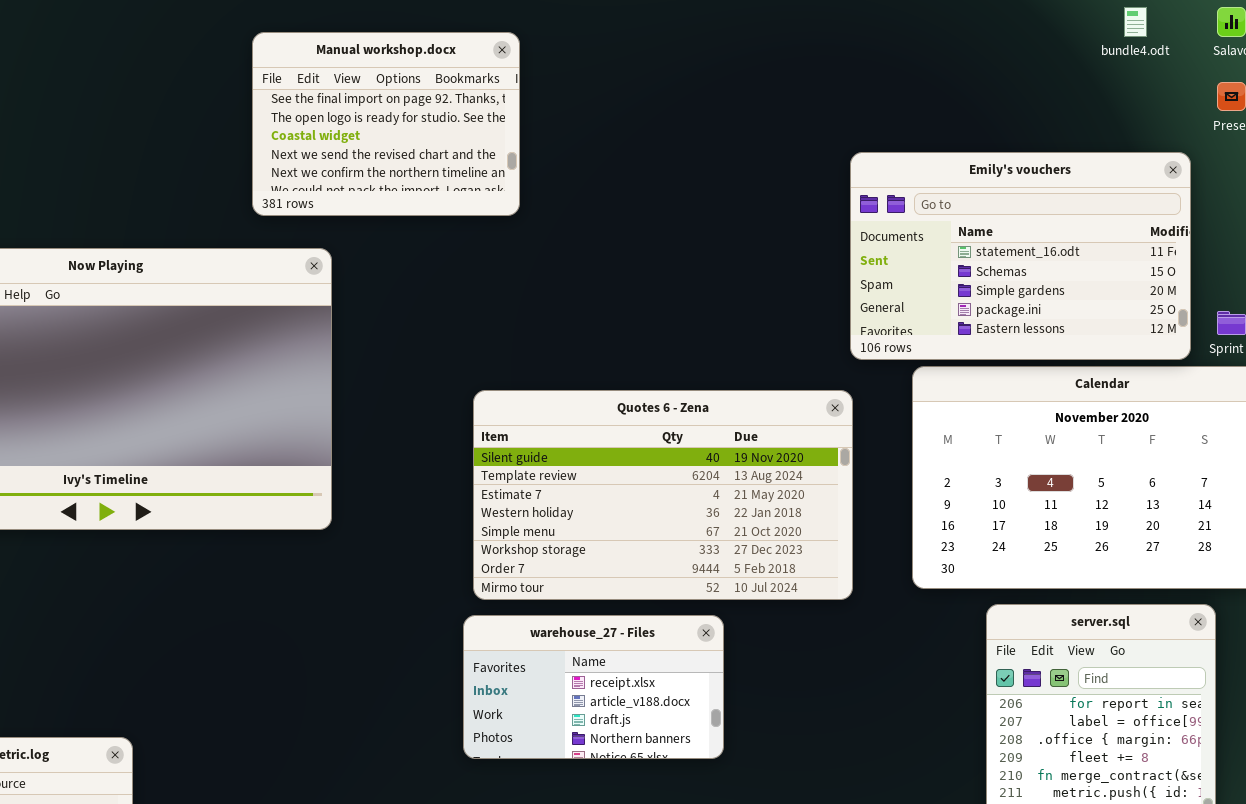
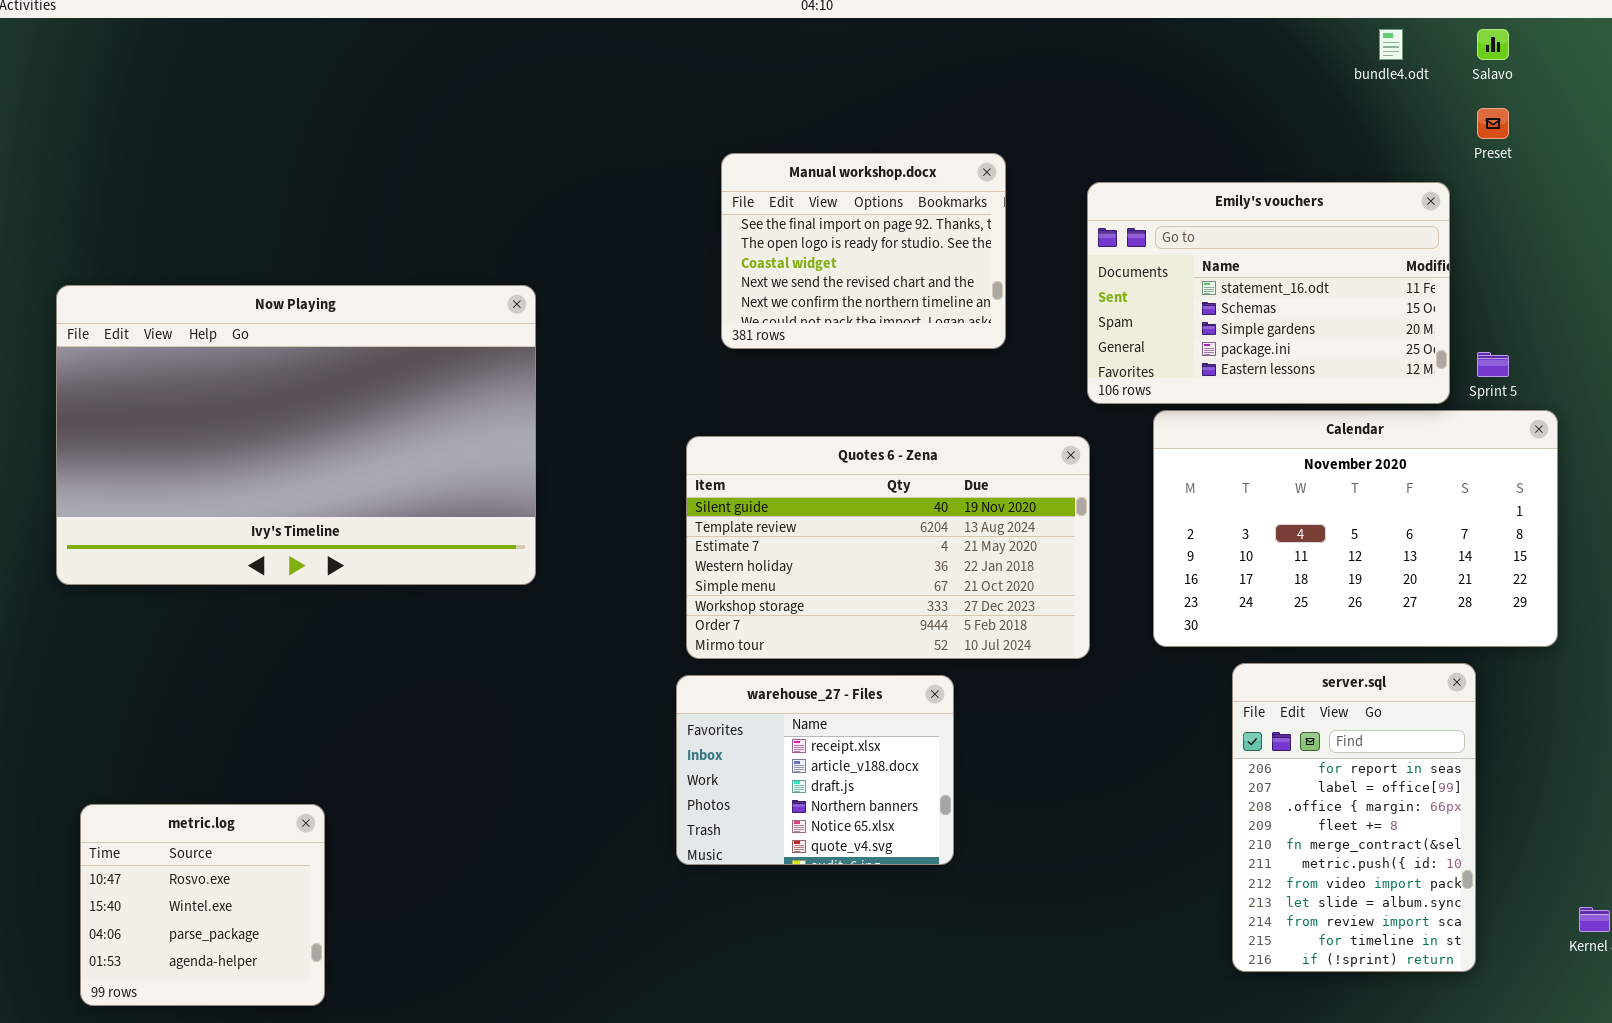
Manual workshop.docx: [252,32,520,216] -> [721,153,1006,349], moved
warehouse_27 - Files: [463,615,724,759] -> [676,675,954,865], resized

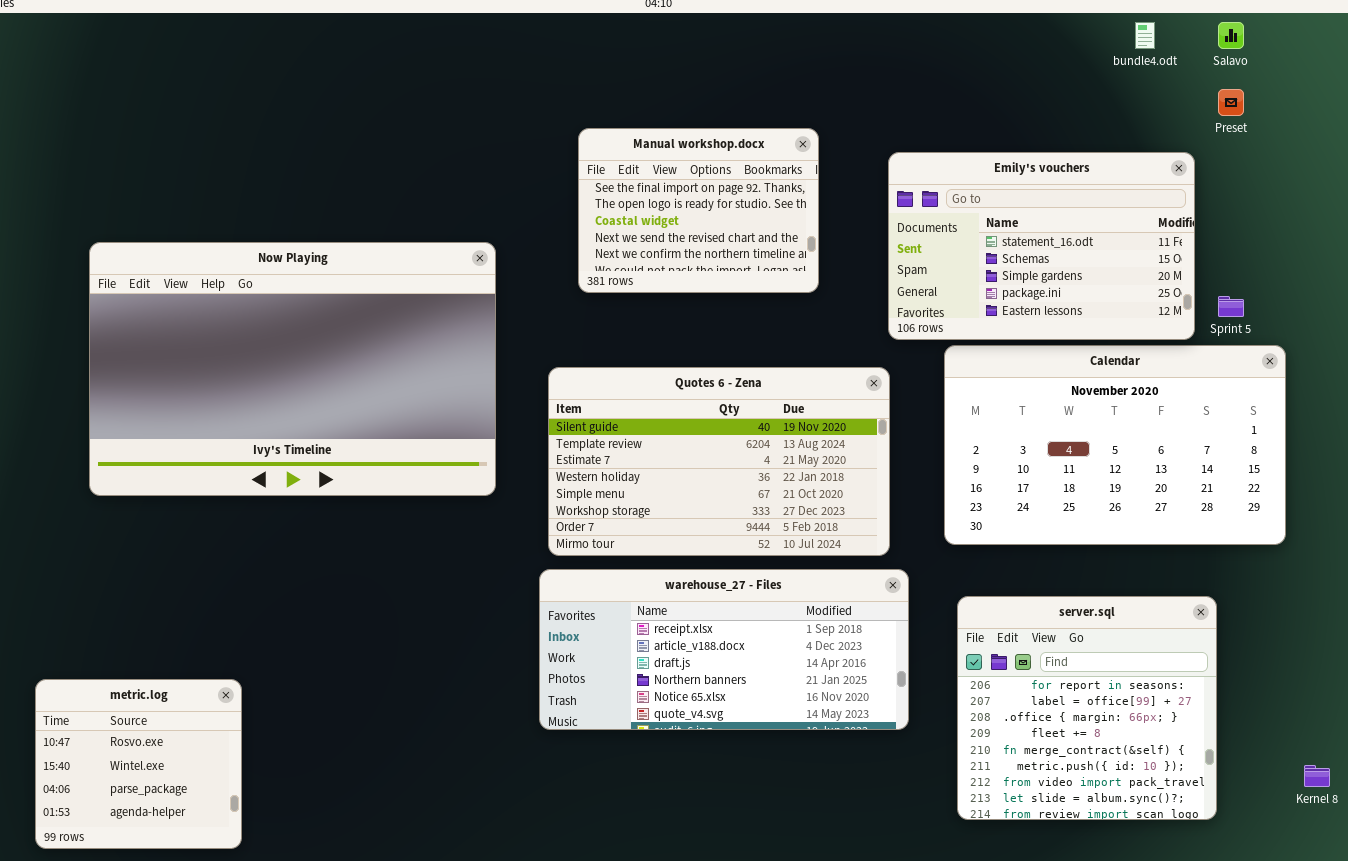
Now Playing: [56,285,536,585] -> [89,242,496,496], moved
server.sql: [1232,663,1476,972] -> [957,596,1217,820], resized
warehouse_27 - Files: [676,675,954,865] -> [539,569,909,730], resized

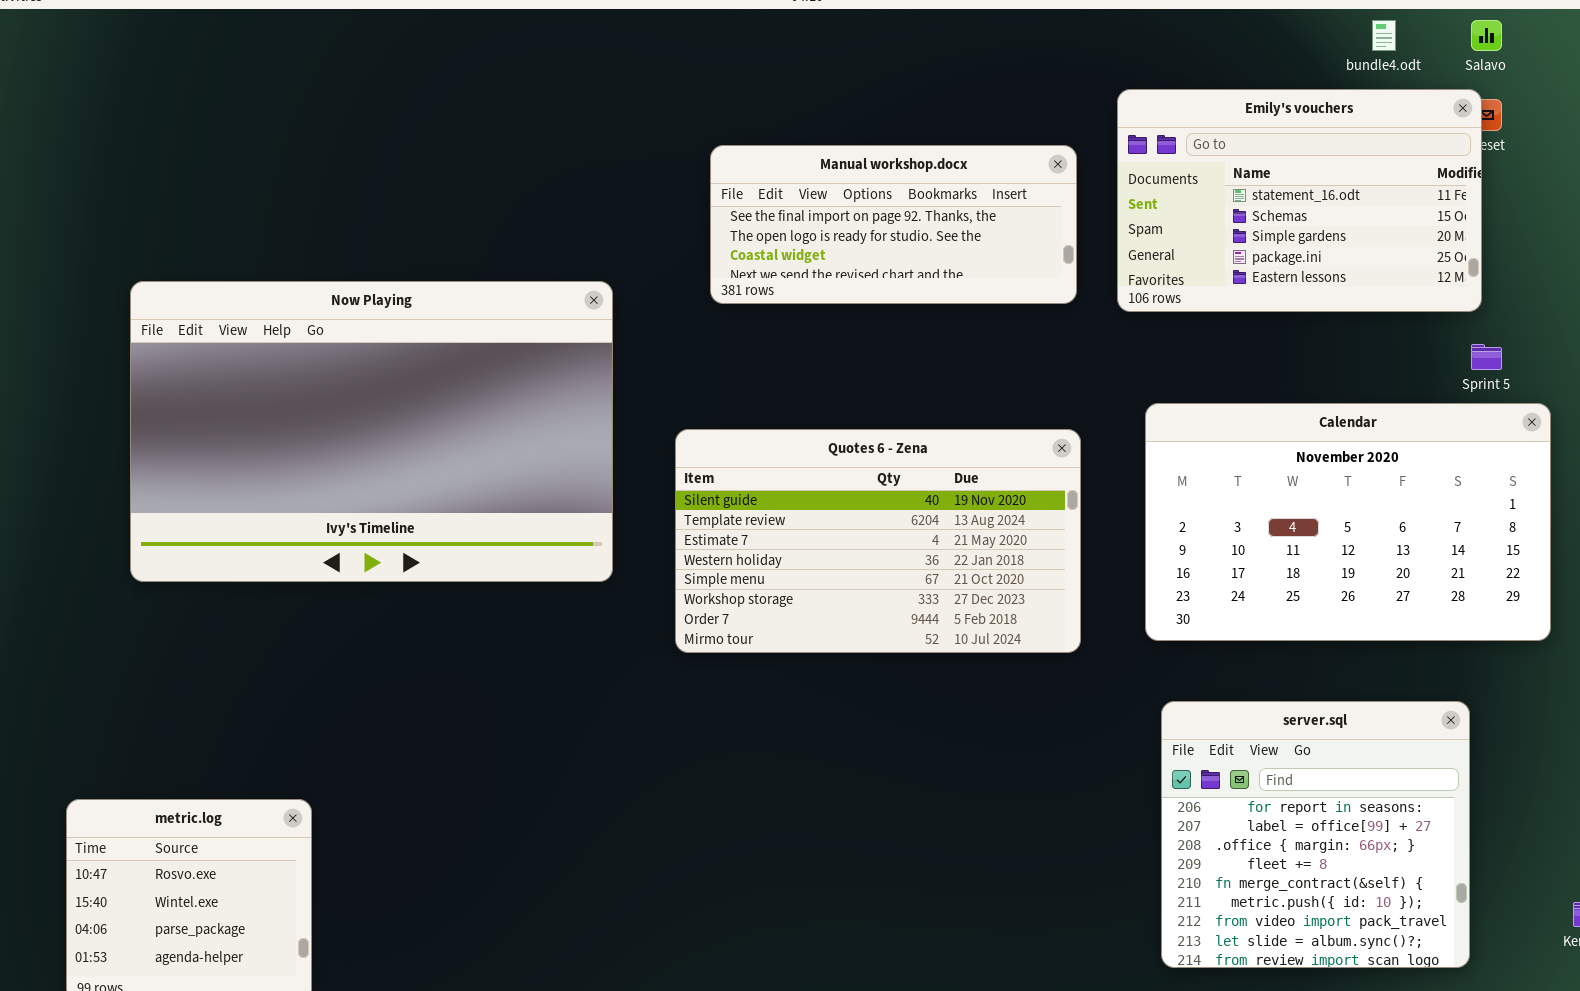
Manual workshop.docx: [578,128,819,293] -> [710,145,1077,304], resized
Emily's vouchers: [888,152,1195,340] -> [1117,89,1482,312], moved
warehouse_27 - Files: [539,569,909,730] -> none, closed

